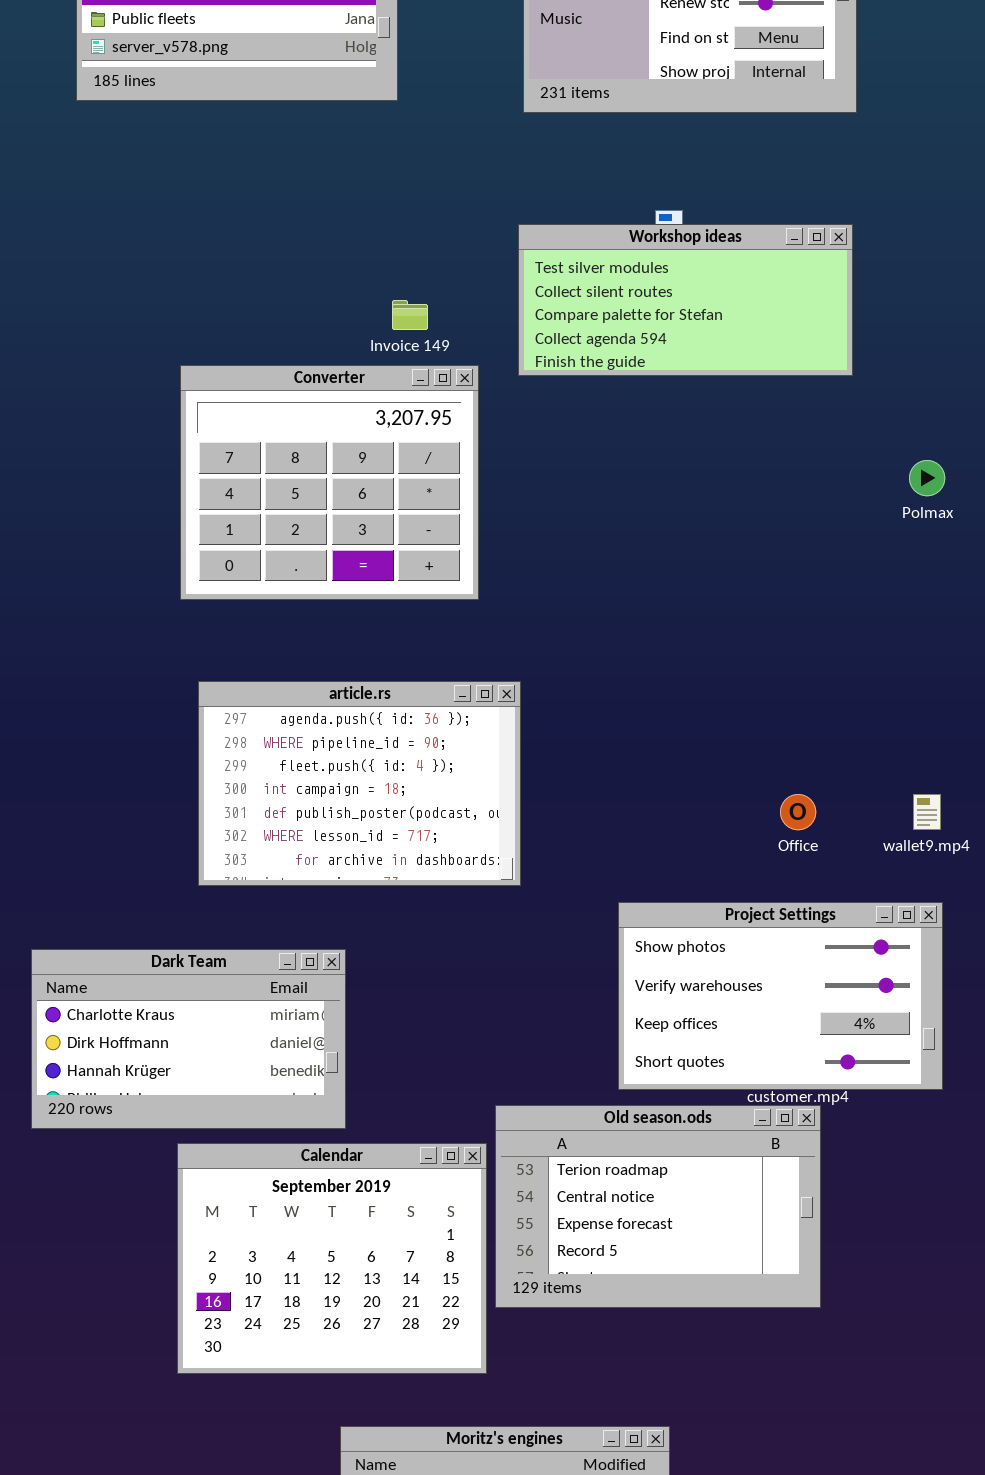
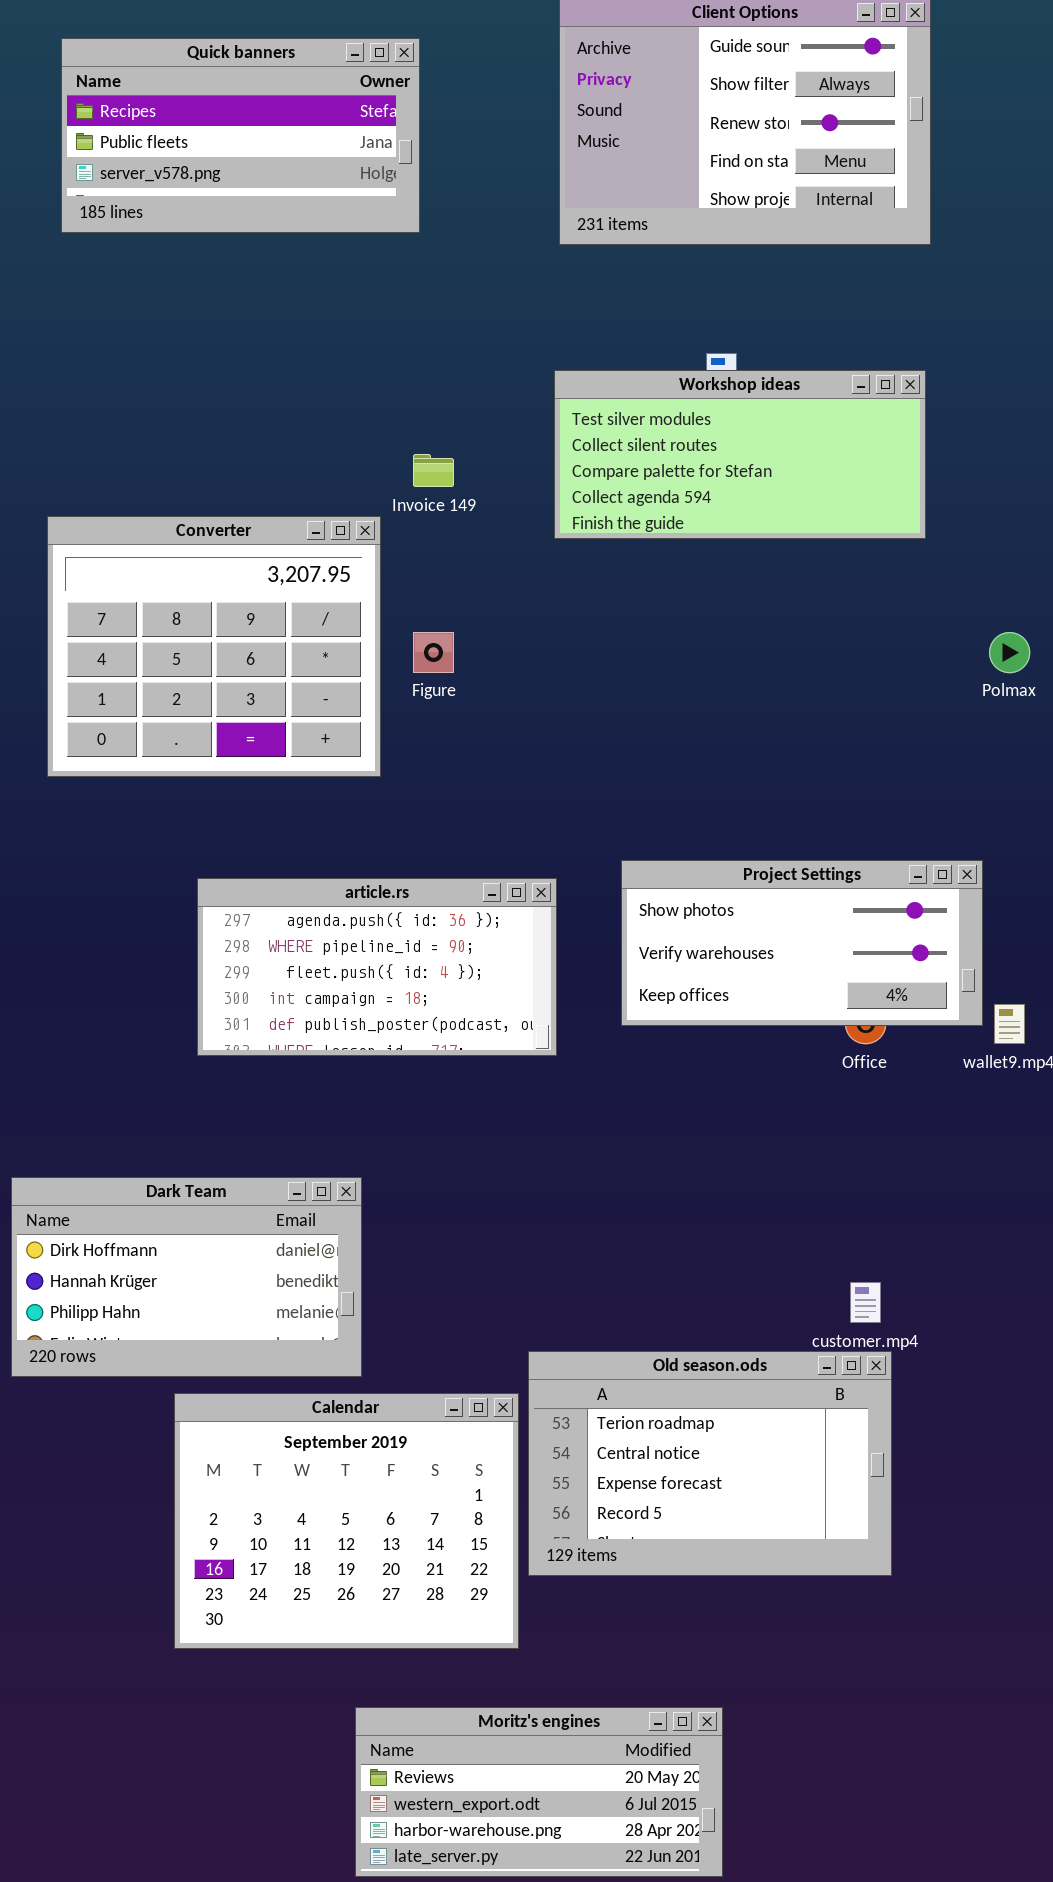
Converter: [180,365,479,600] -> [47,516,381,777], moved
article.rs: [198,681,521,886] -> [197,878,557,1056], resized
Project Settings: [618,902,943,1090] -> [621,860,983,1026], moved, resized
Dark Team: [31,949,346,1129] -> [11,1177,362,1377], scrolled down 1 row

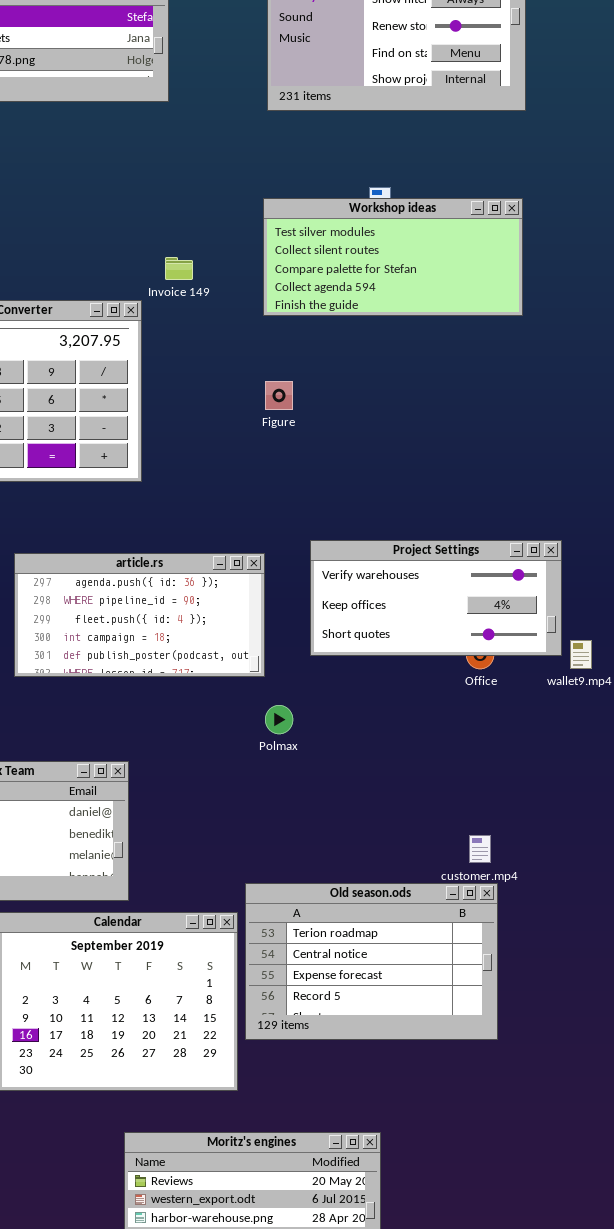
Figure: [413,632,454,673] -> [265,381,293,410], moved
Polmax: [989,632,1030,673] -> [265,705,293,734], moved
Project Settings: [621,860,983,1026] -> [310,540,562,656], scrolled down 1 row

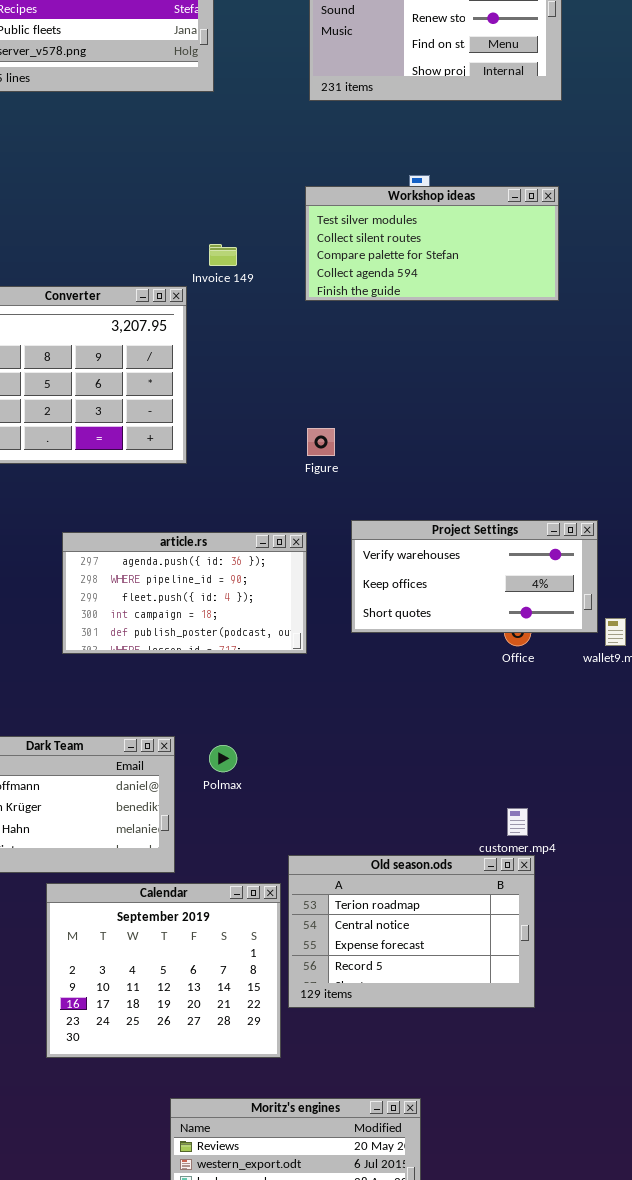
Figure: [265,381,293,410] -> [307,428,335,456], moved
Polmax: [265,705,293,734] -> [209,745,237,772], moved

